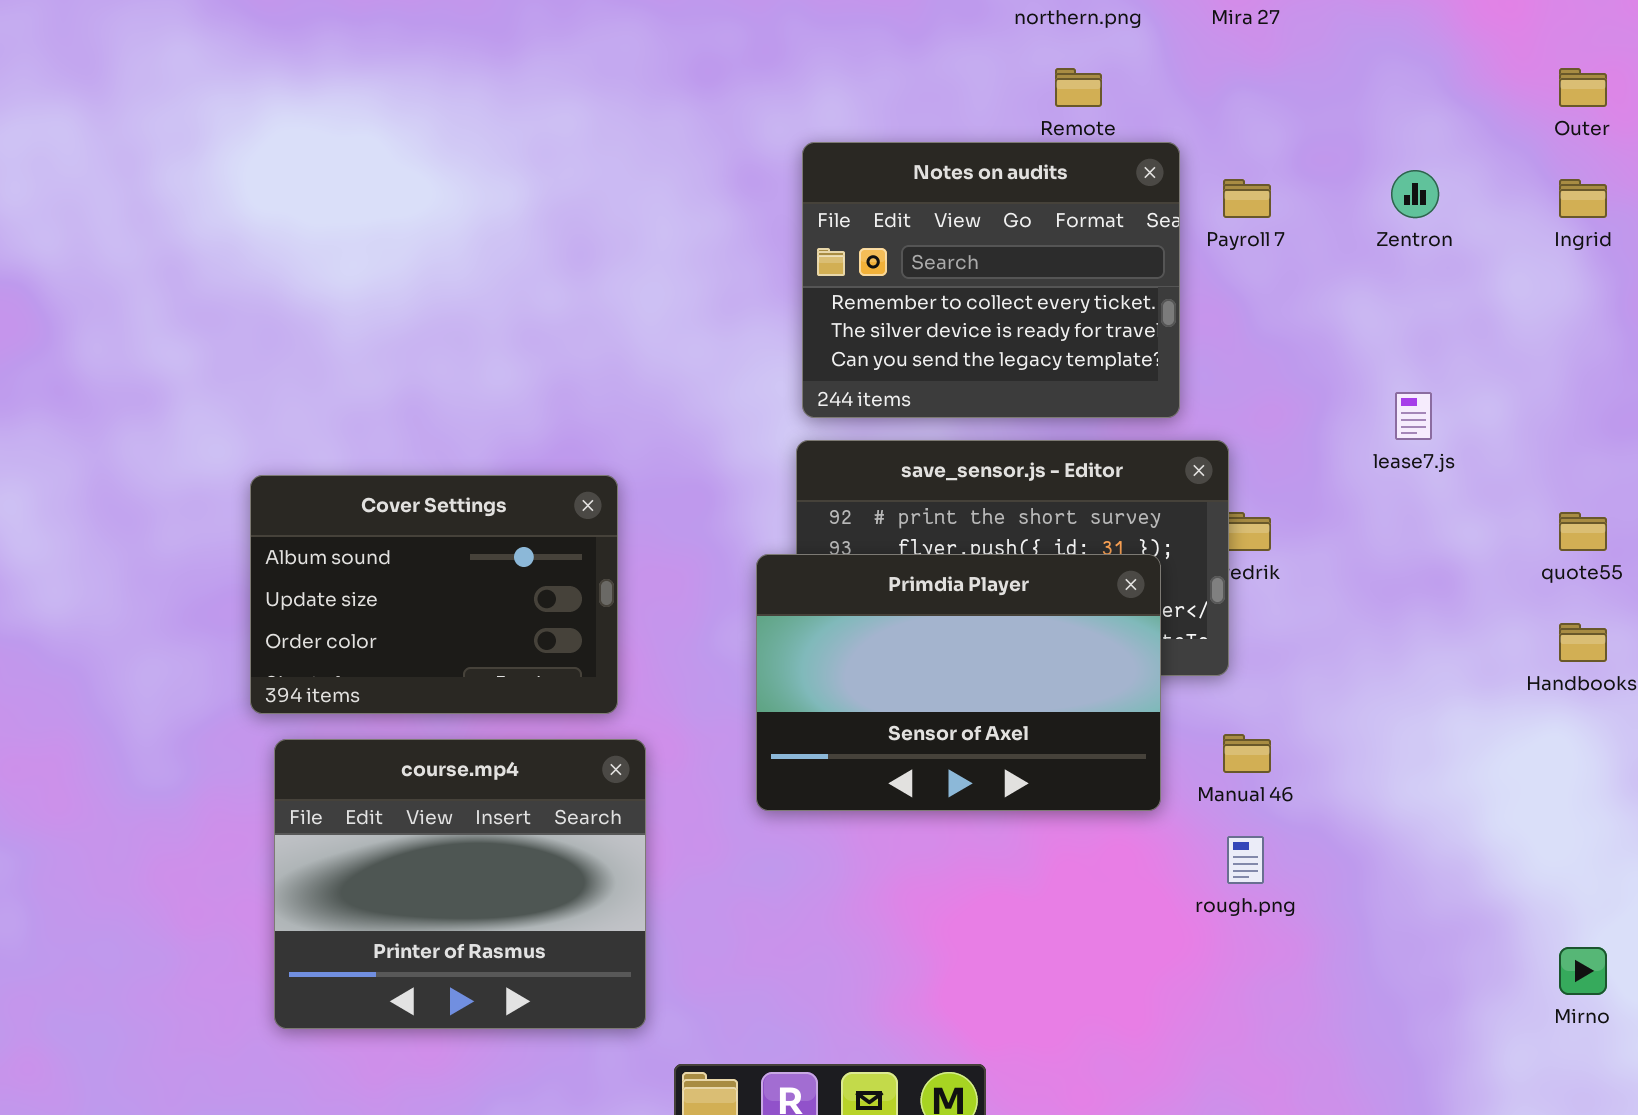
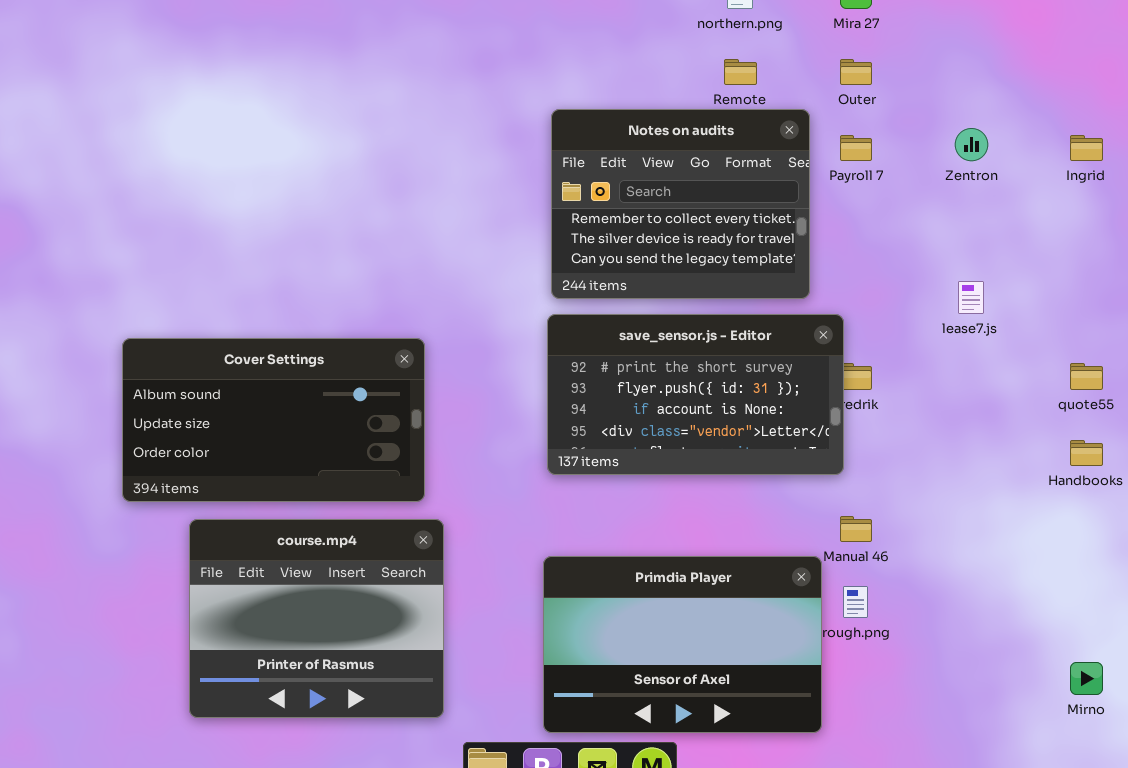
Outer: [1559,68,1607,107] -> [840,59,872,85], moved
Cover Settings: [250,475,618,714] -> [122,338,425,502], resized
Primdia Player: [756,554,1161,811] -> [543,556,822,733], moved

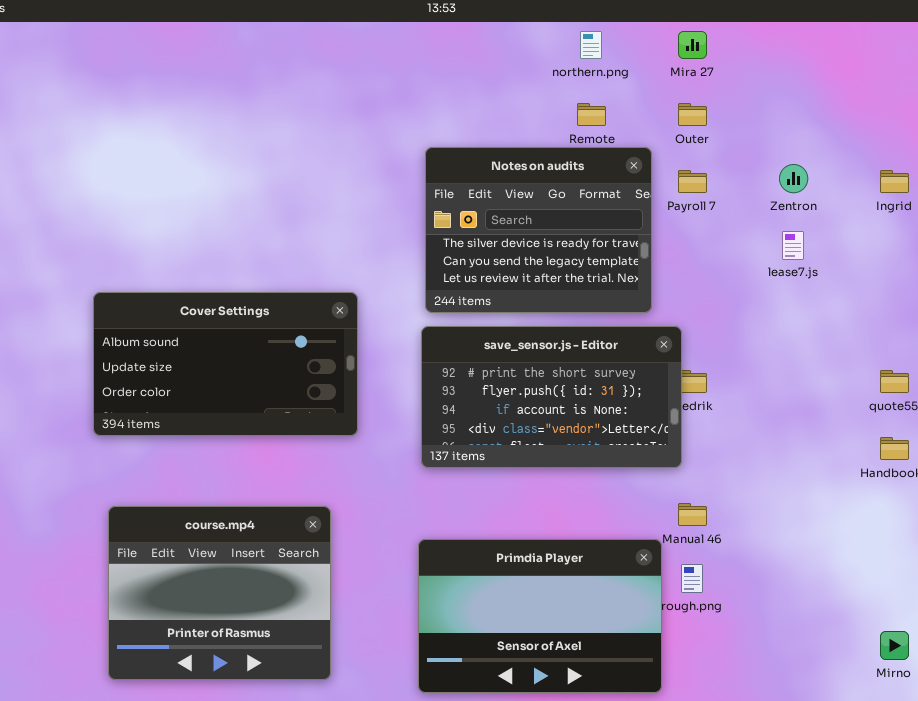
Notes on audits: [551,109,810,299] -> [425,147,652,313], scrolled down 1 row
lease7.js: [958,281,984,314] -> [782,231,804,260], moved
Cover Settings: [122,338,425,502] -> [93,292,358,436], moved

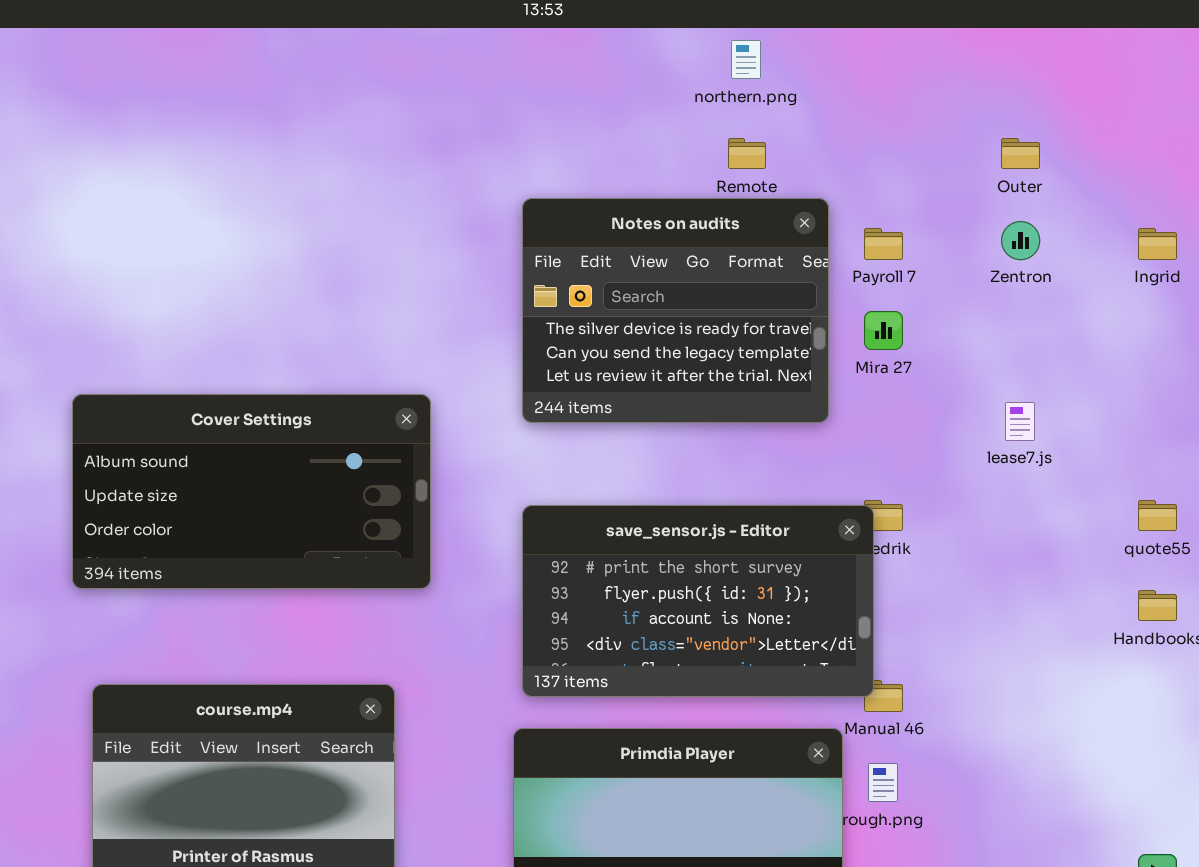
Mira 27: [678,31,707,59] -> [864,311,903,350], moved
Outer: [678,103,707,126] -> [1001,138,1040,169], moved
lease7.js: [782,231,804,260] -> [1005,402,1035,441], moved
save_sensor.js - Editor: [421,326,682,468] -> [522,505,874,697], moved

